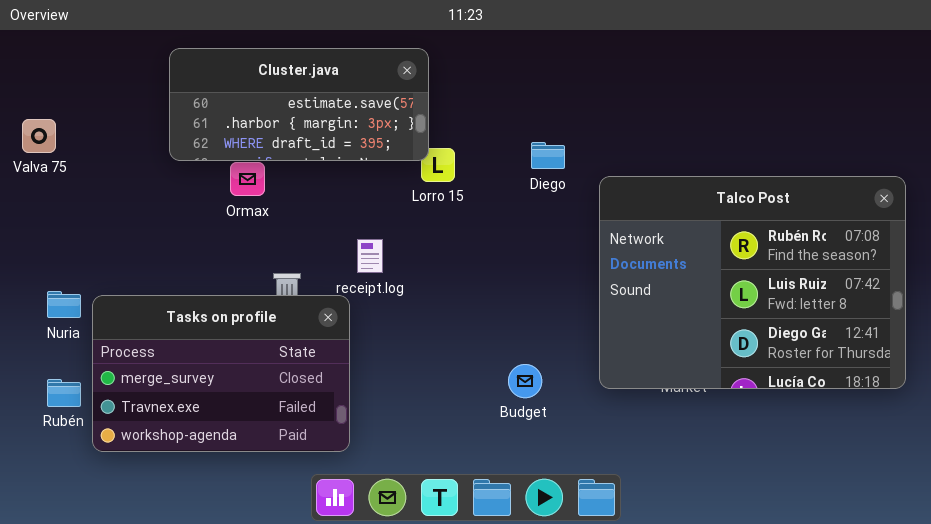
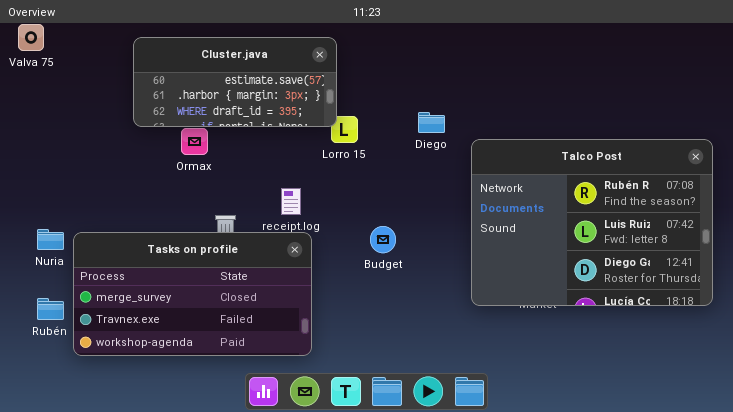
Valva 75: [22,119,56,153] -> [18,24,44,51], moved
Tasks on profile: [92,295,350,452] -> [73,232,312,356], resized
Budget: [508,364,542,398] -> [370,226,396,253], moved

